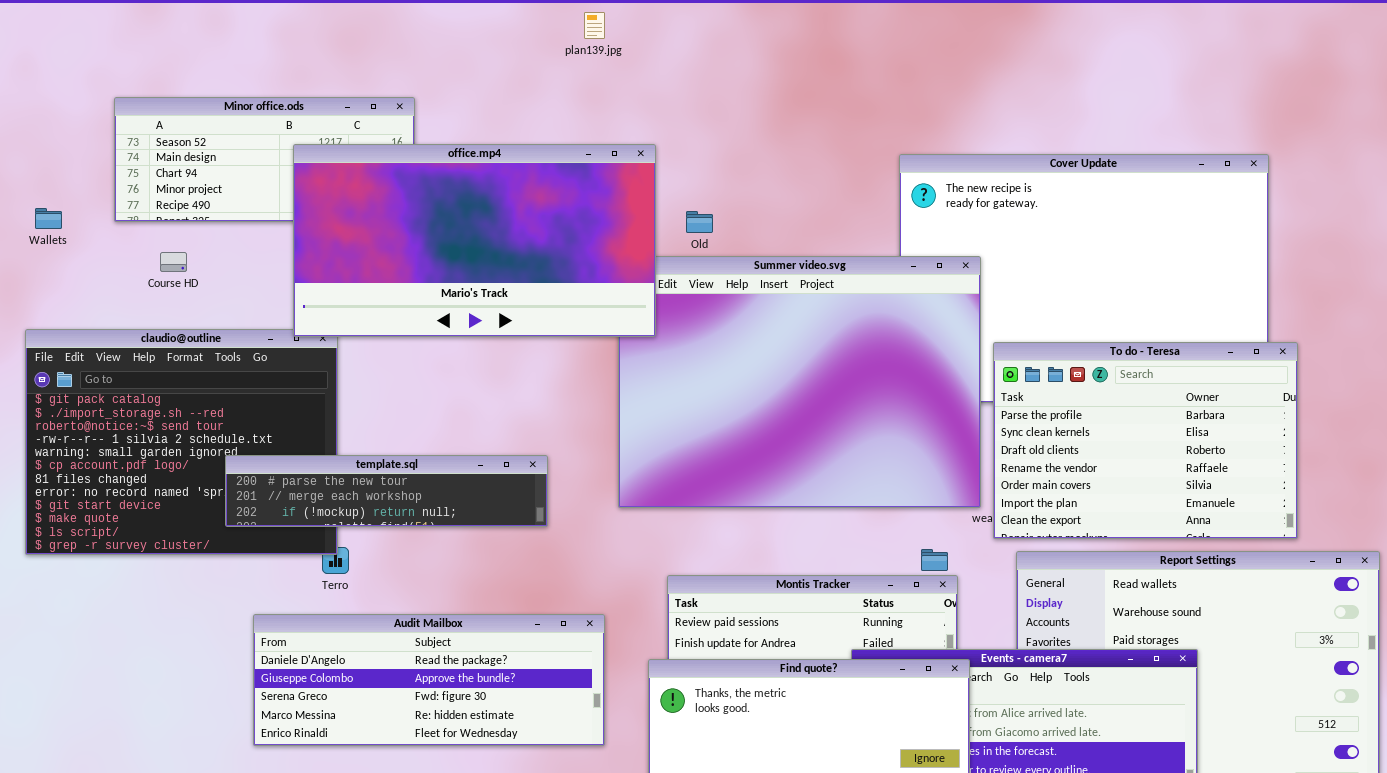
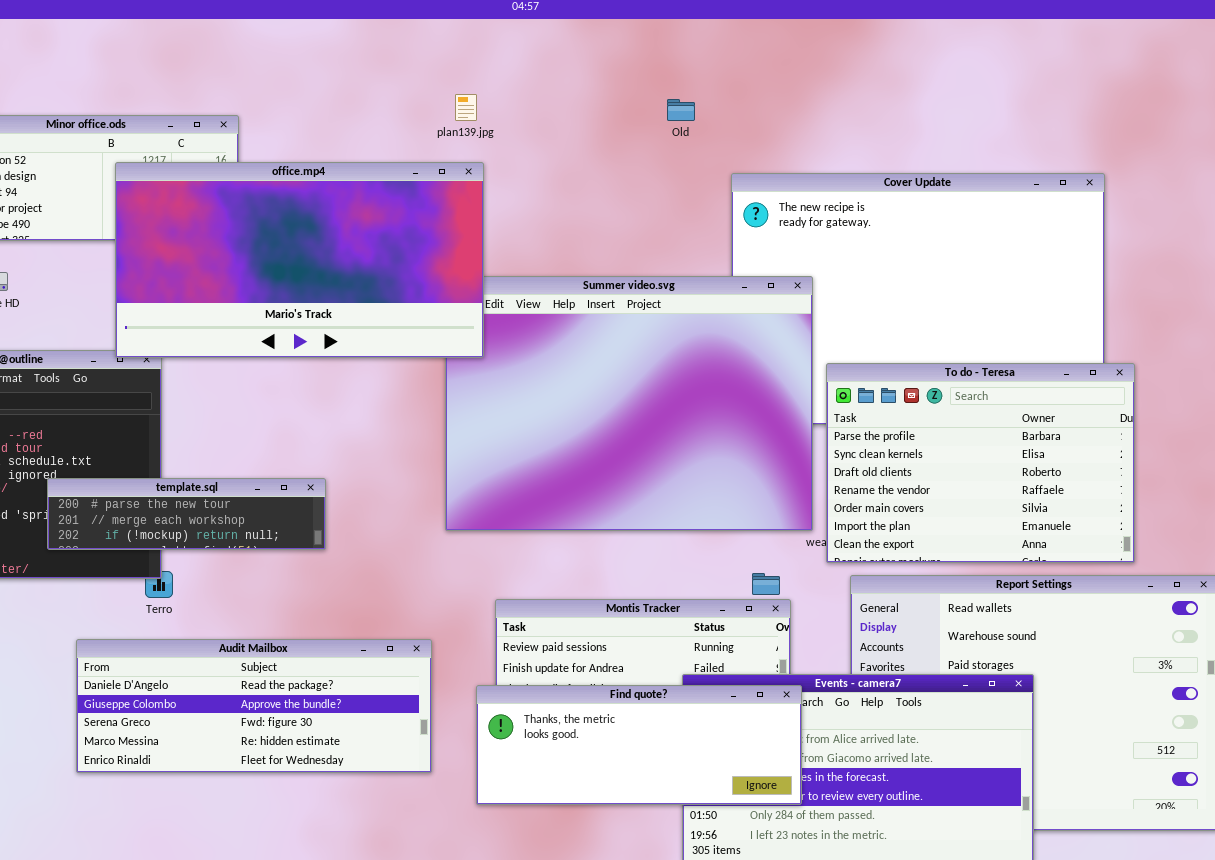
plan139.jpg: [584,12,605,39] -> [455,94,477,121], moved
Old: [686,211,713,233] -> [667,99,695,121], moved
template.sql: [225,455,548,527] -> [47,478,326,550], resized

